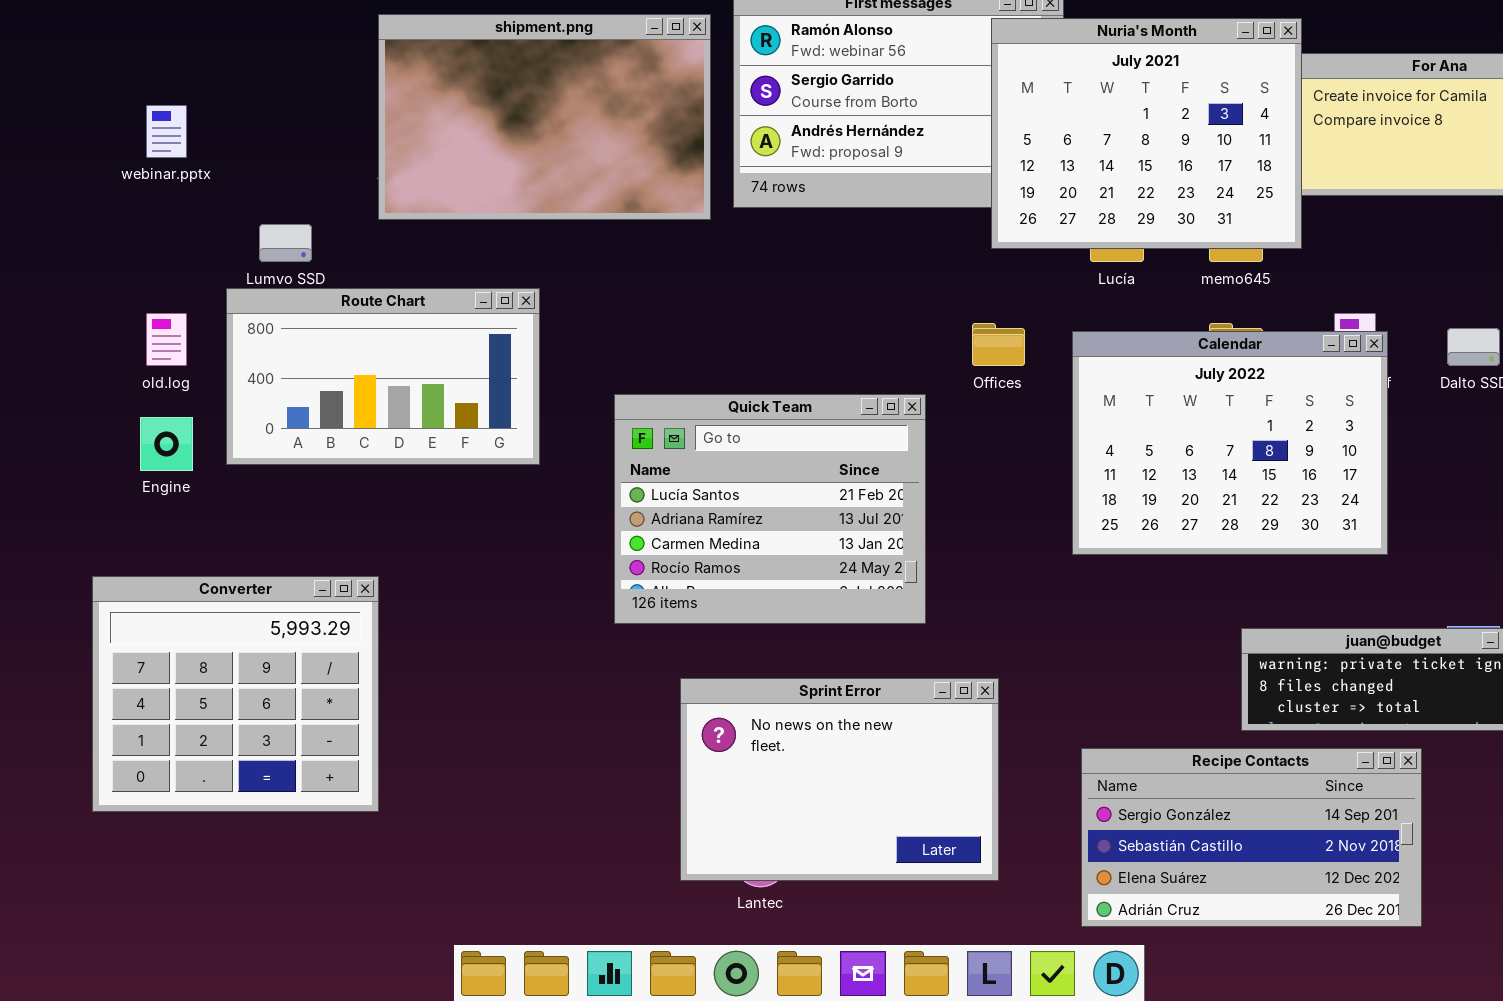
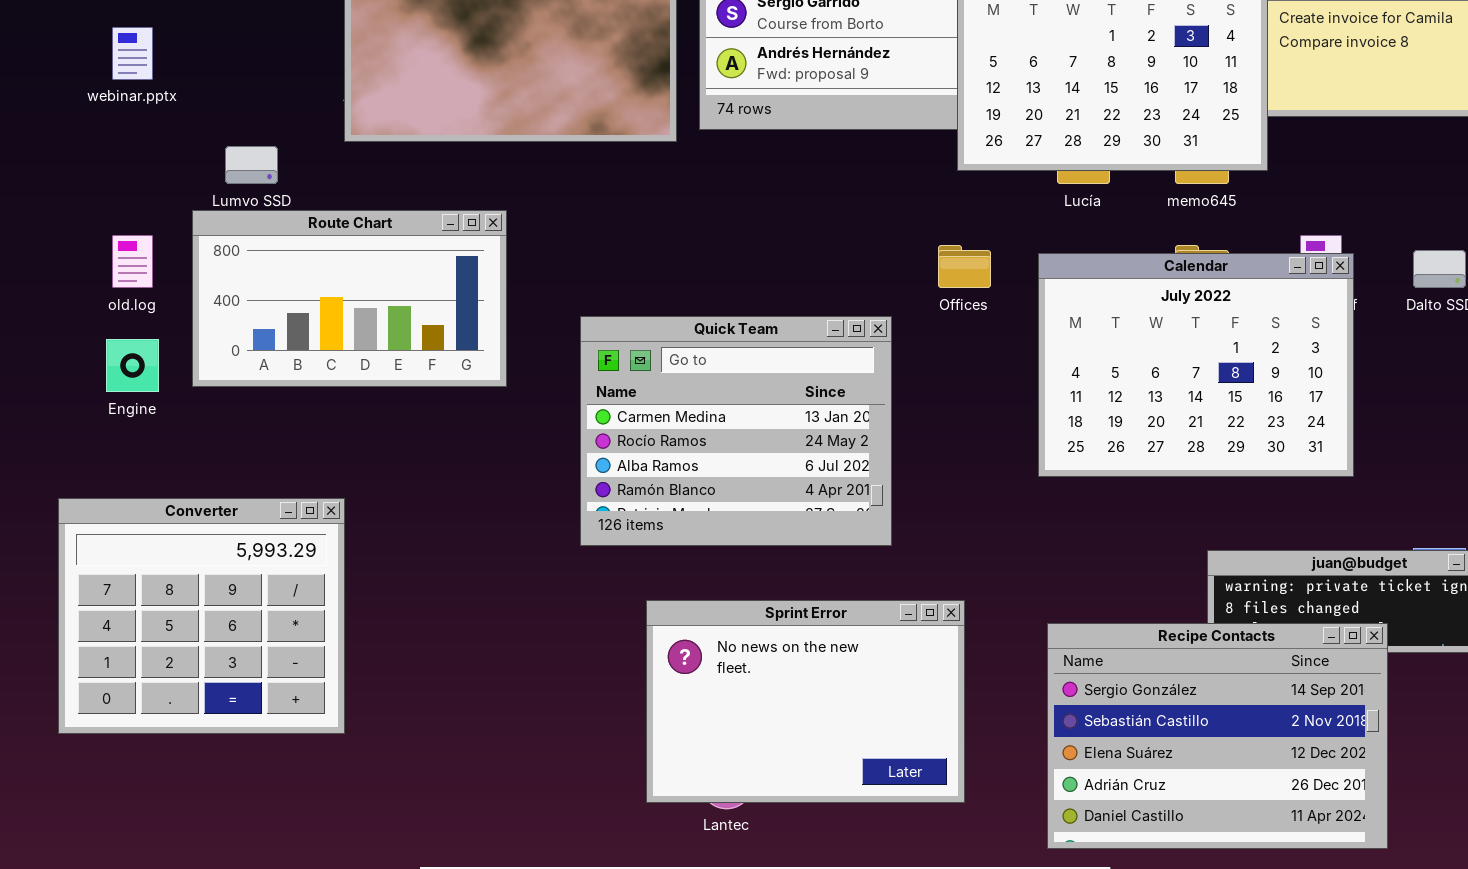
Quick Team: [614,394,926,624] -> [580,316,892,546], scrolled down 2 rows
Recipe Contacts: [1081,748,1422,927] -> [1047,623,1388,849], resized

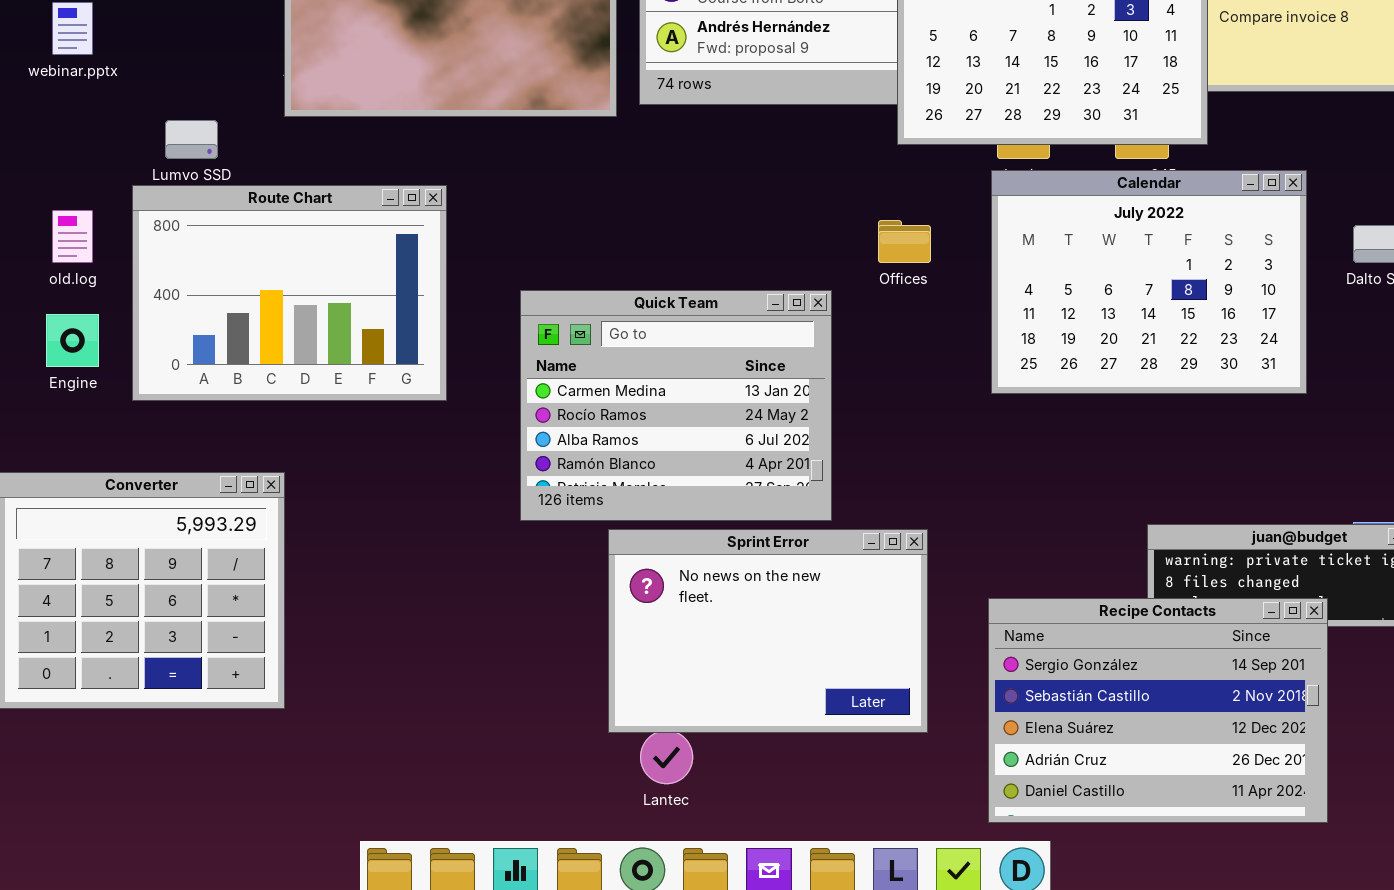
Route Chart: [192,210,507,387] -> [132,185,447,401], resized
Calendar: [1038,253,1354,477] -> [991,170,1307,394], moved
Sprint Error: [646,600,965,803] -> [608,529,928,733], moved

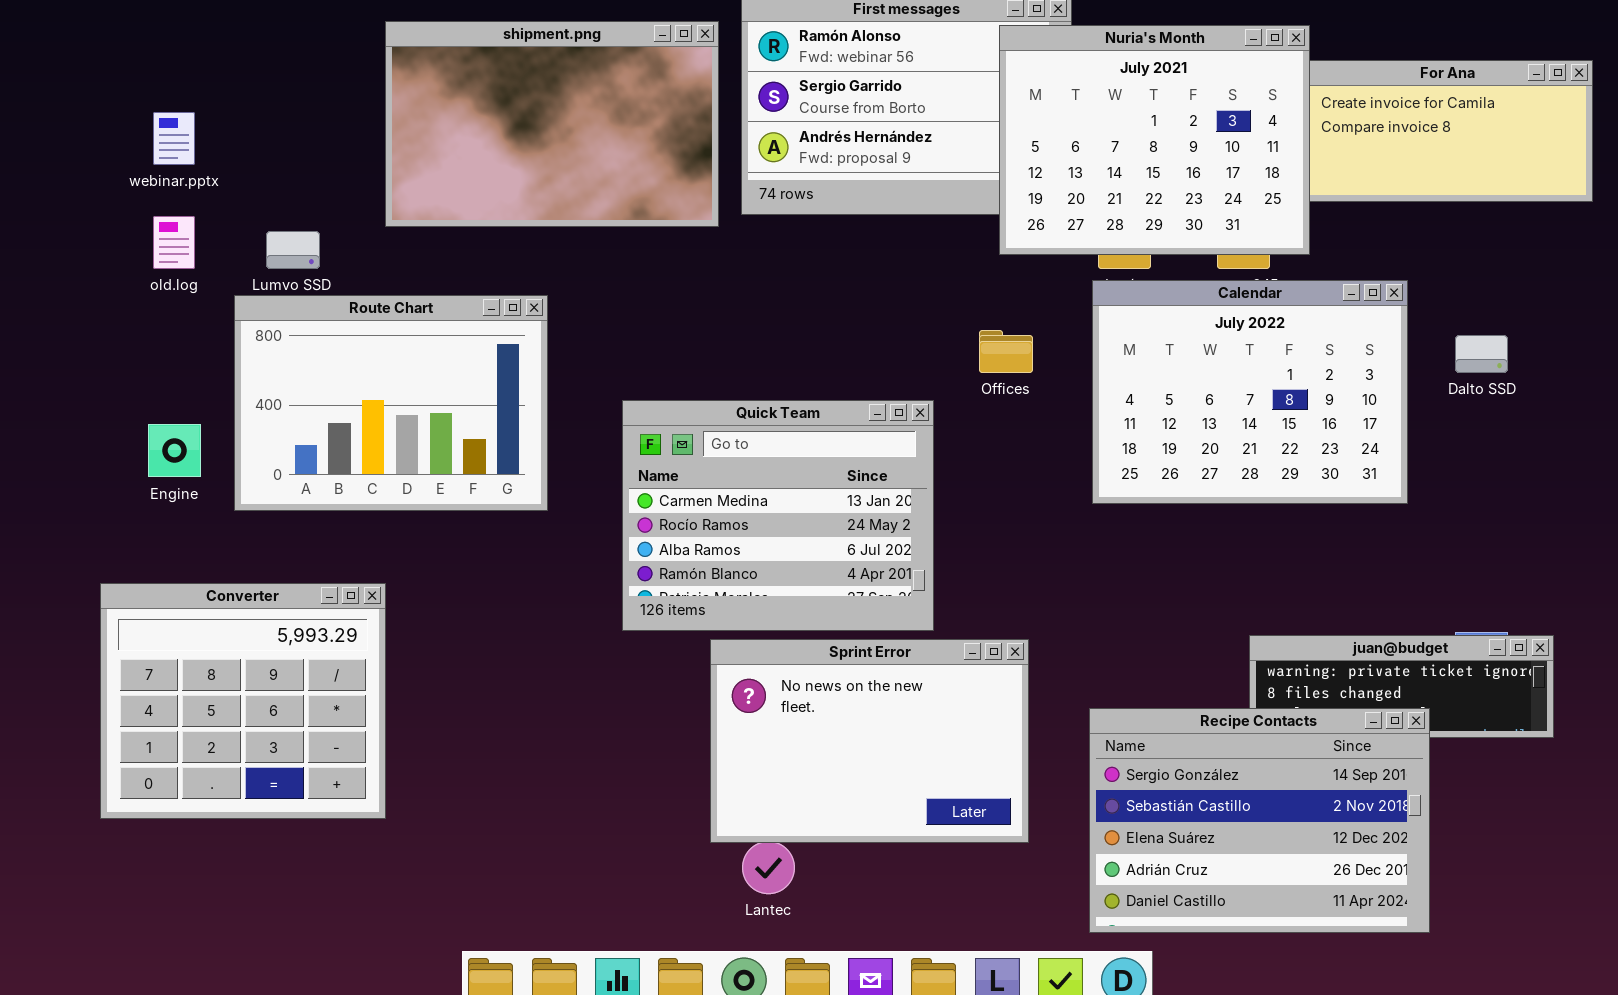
old.log: [52,210,93,263] -> [153,216,195,269], moved

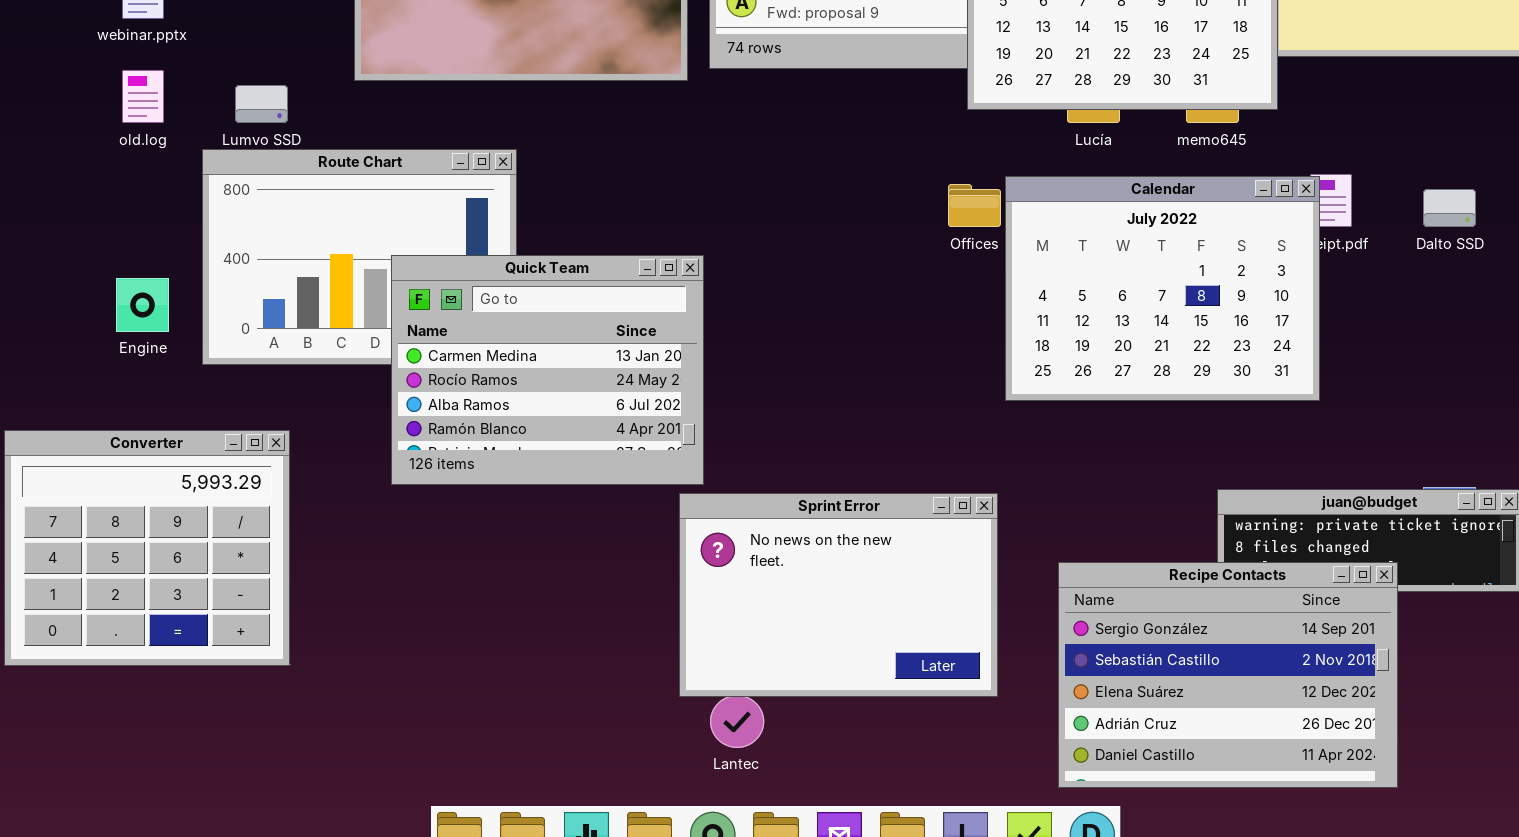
Calendar: [1092,280,1408,504] -> [1005,176,1320,401], moved
Quick Team: [622,400,934,631] -> [391,255,704,485], moved
Converter: [100,583,386,819] -> [4,430,290,666], moved

